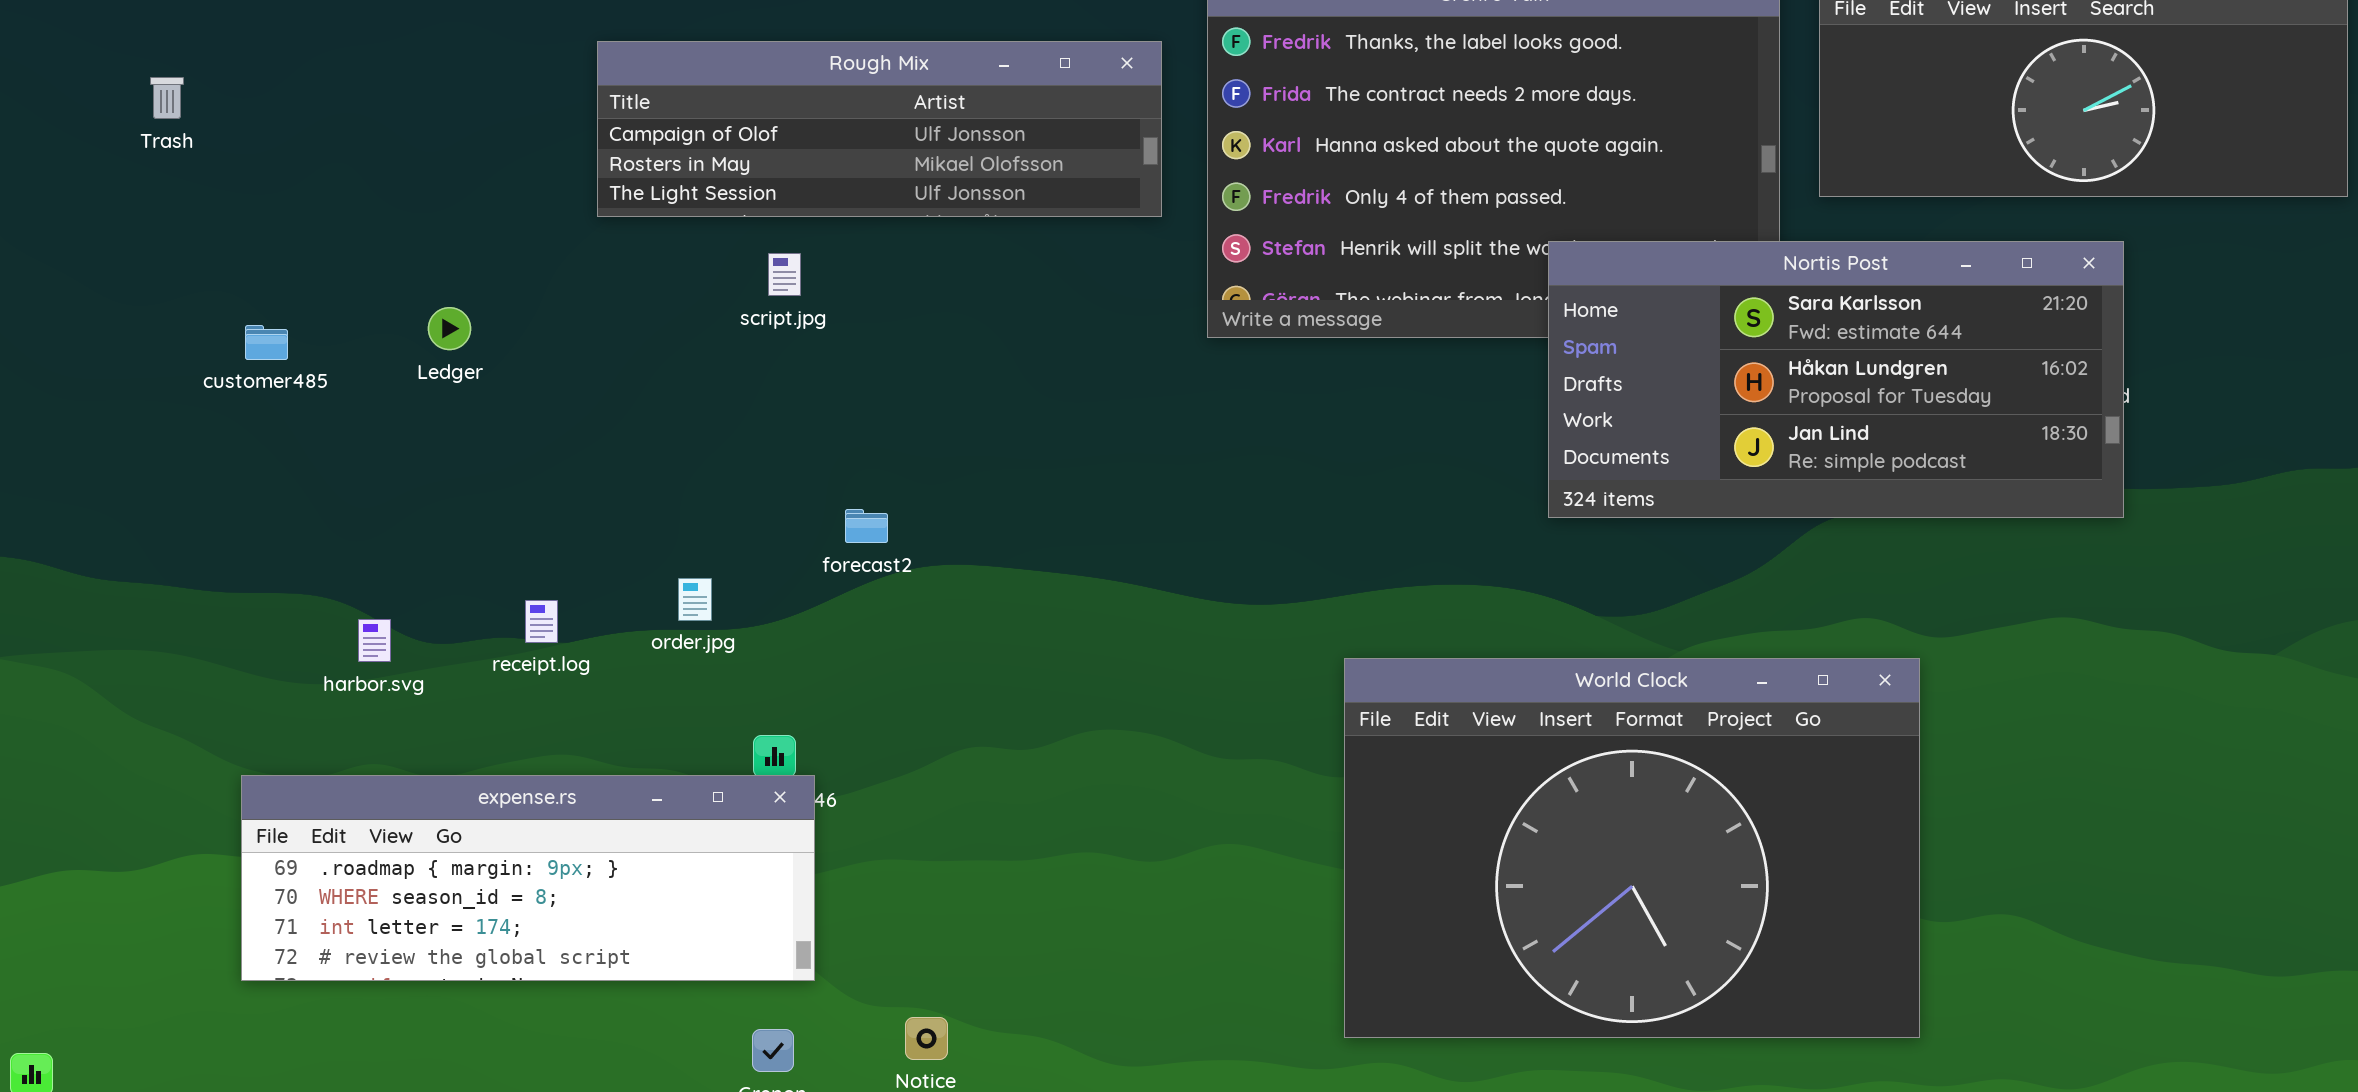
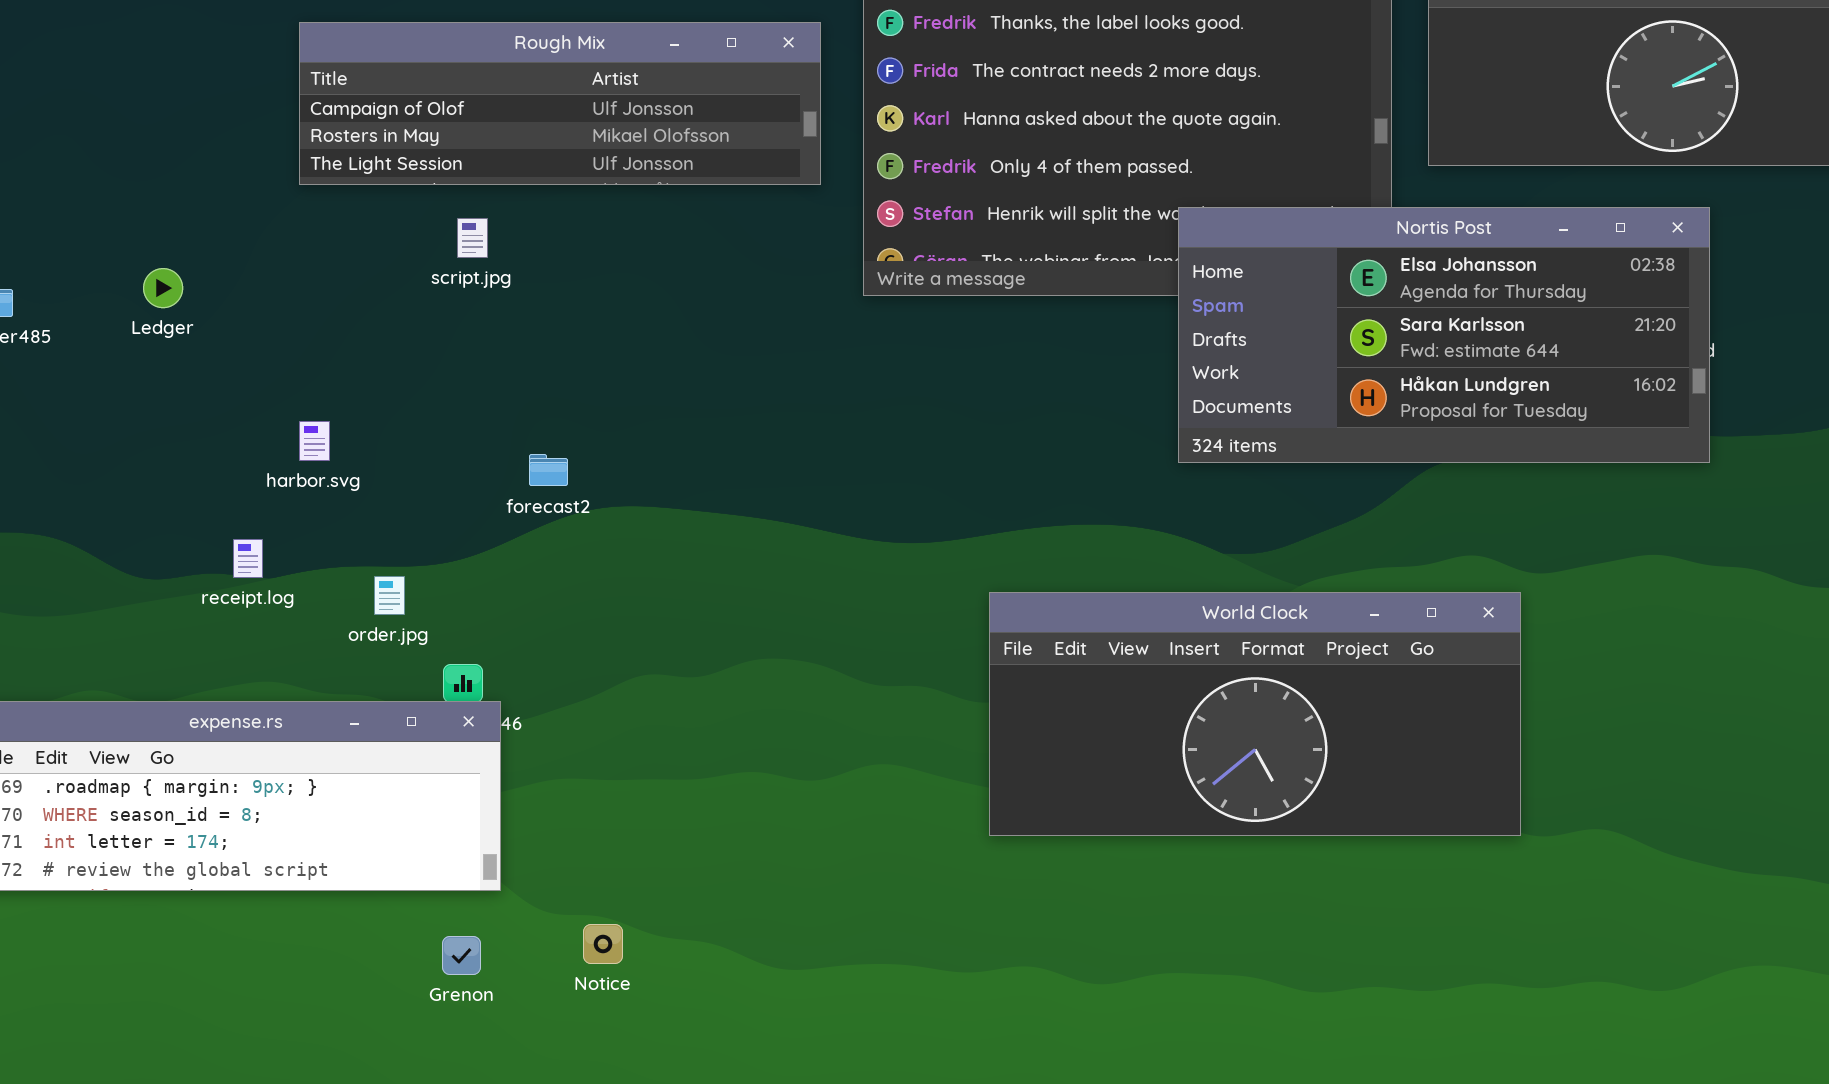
Nortis Post: [1548,241,2124,518] -> [1178,207,1710,463], scrolled up 1 row
order.jpg: [678,578,712,621] -> [374,576,405,615], moved
harbor.svg: [358,619,391,662] -> [299,421,330,461], moved
World Clock: [1344,658,1920,1038] -> [989,592,1521,836], resized

